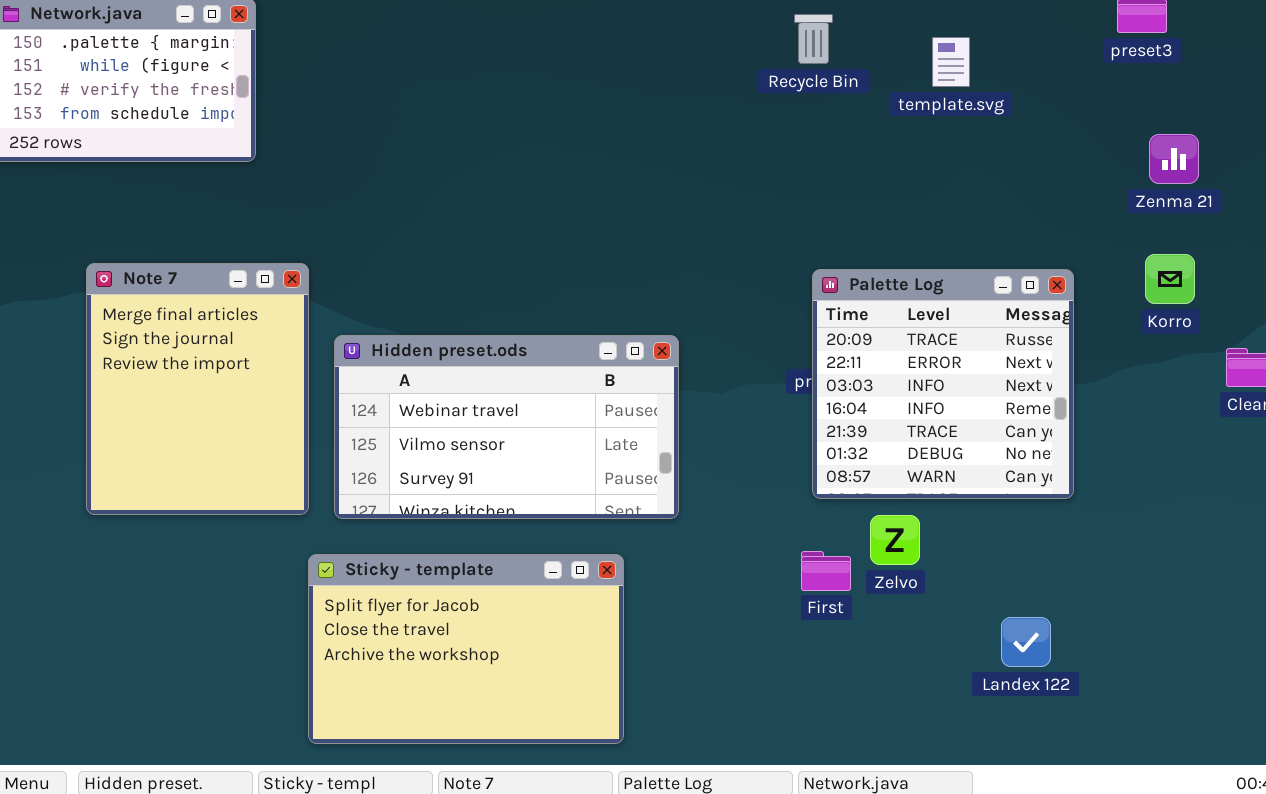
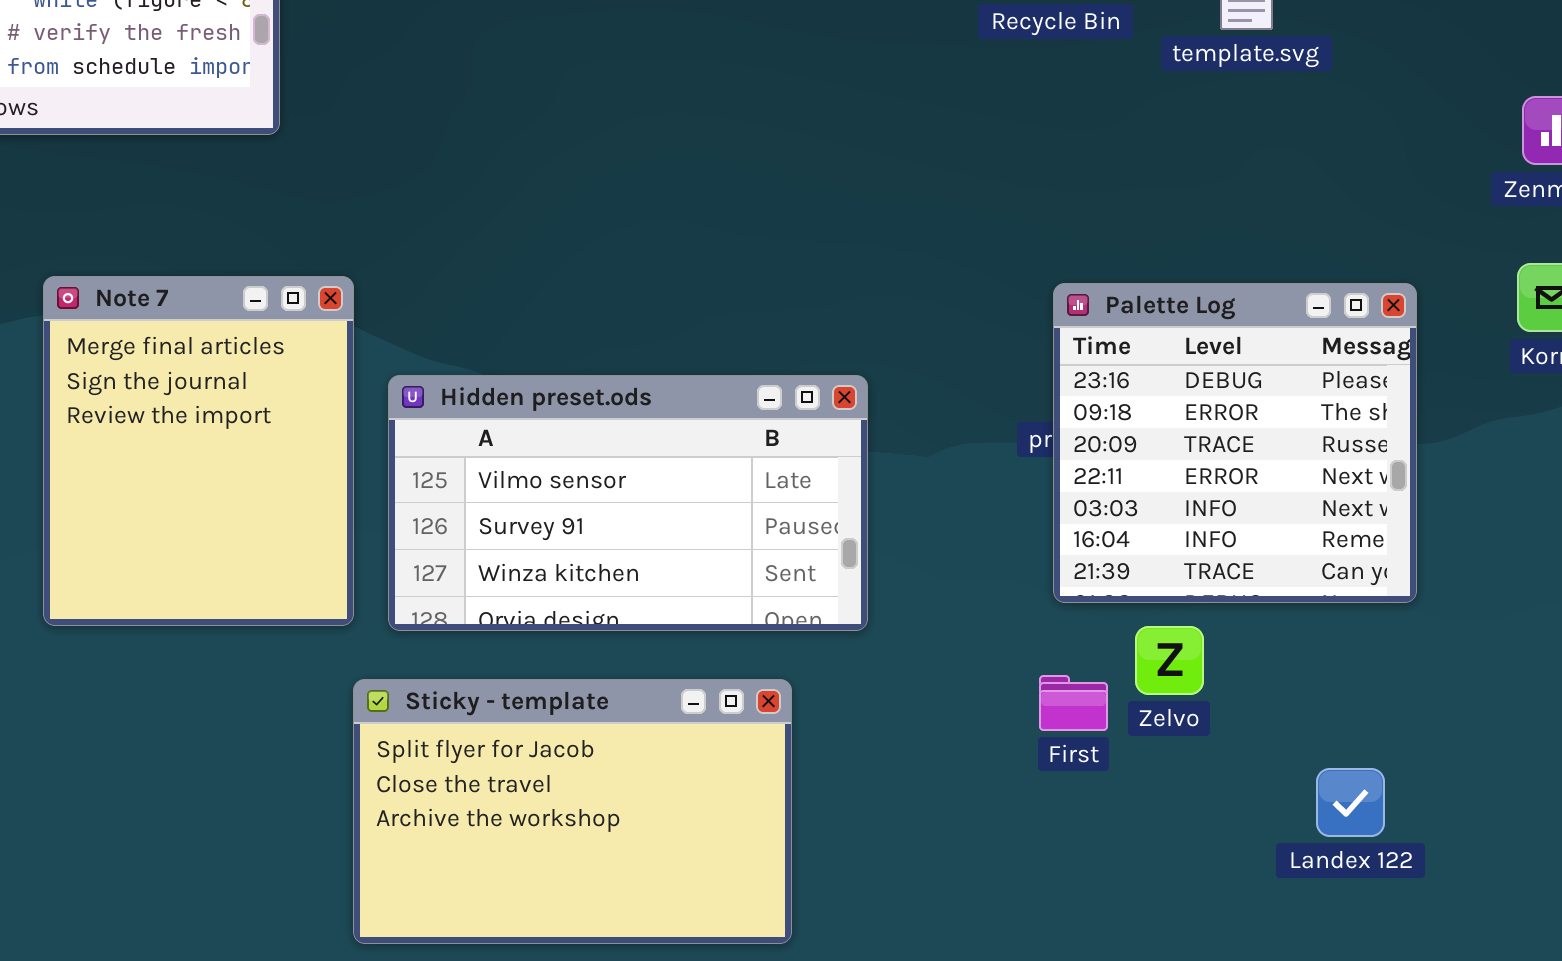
Palette Log: [812,269,1074,499] -> [1053,283,1417,603], scrolled up 2 rows
Hidden preset.ods: [334,335,679,519] -> [388,375,868,631], scrolled down 1 row

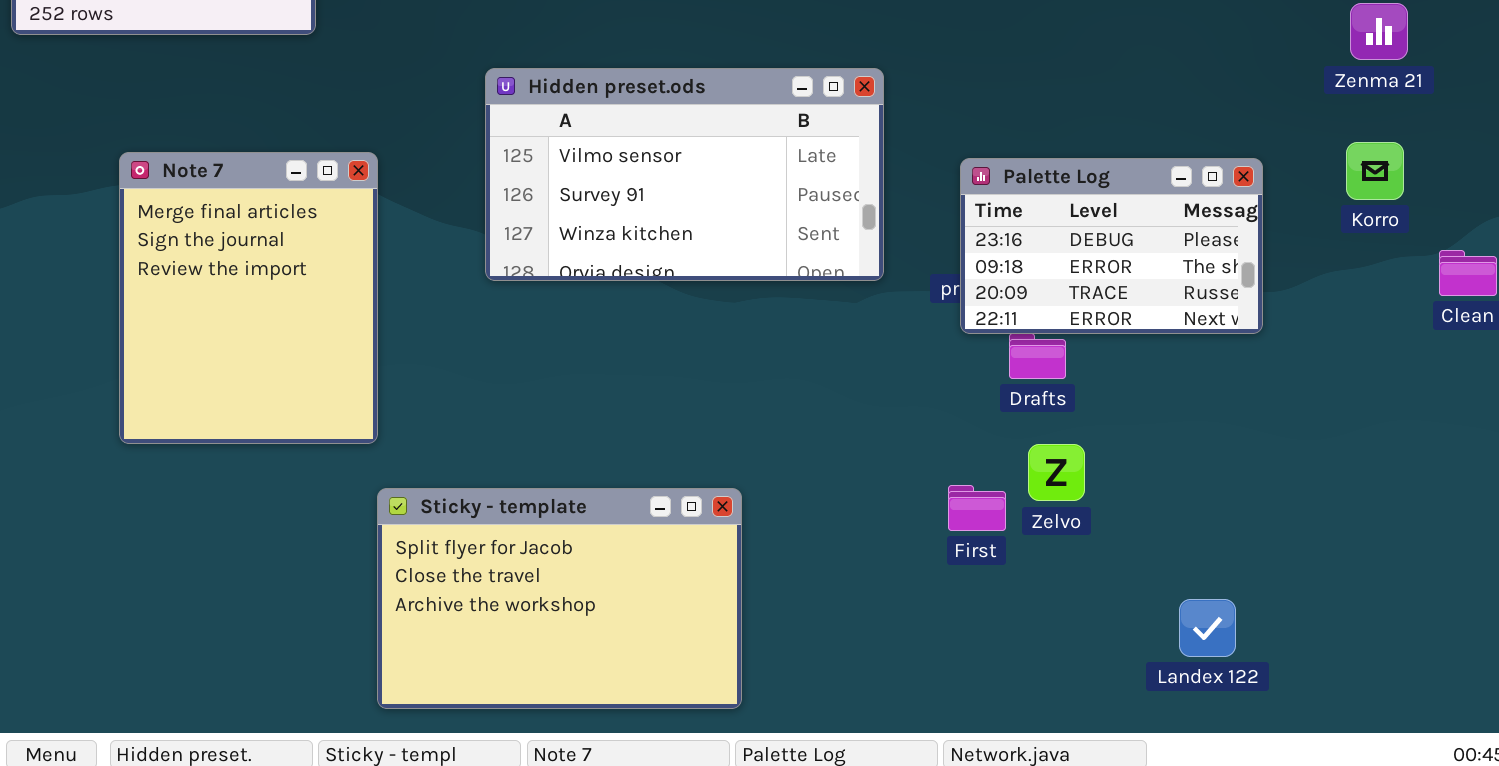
Palette Log: [1053,283,1417,603] -> [960,158,1263,334], resized
Hidden preset.ods: [388,375,868,631] -> [485,68,884,281], moved
Landex 122: [1316,768,1385,837] -> [1179,599,1236,657], moved

